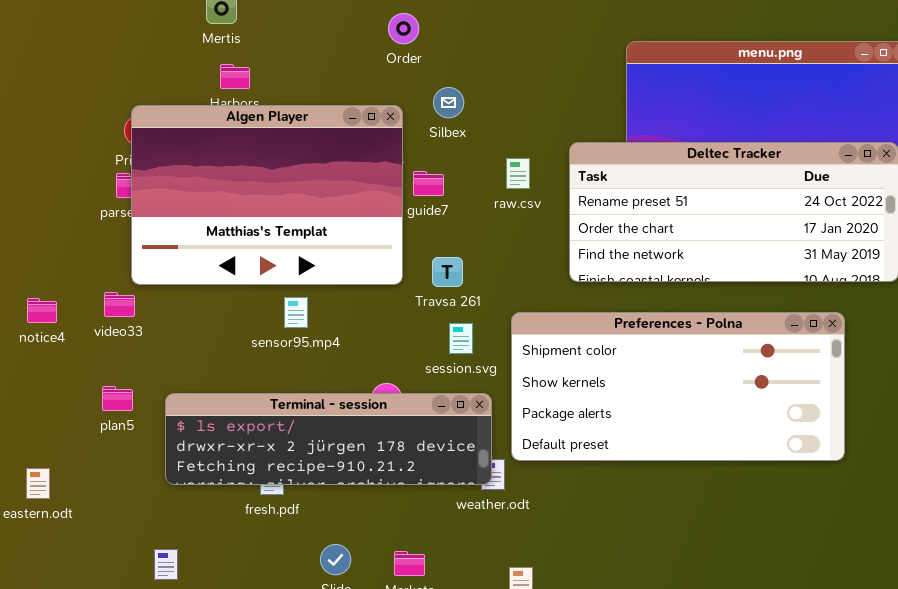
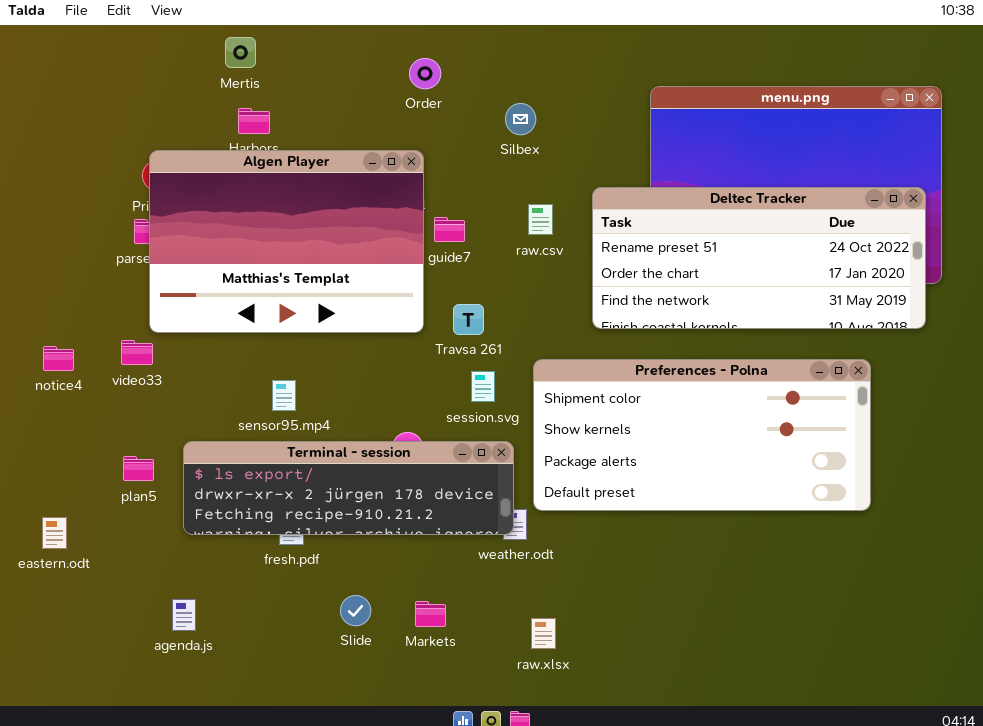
Silbex: [433,87,464,118] -> [505,103,536,135], moved
sensor95.mp4: [284,297,308,328] -> [272,380,296,411], moved
plan5: [102,386,133,411] -> [123,456,154,481], moved

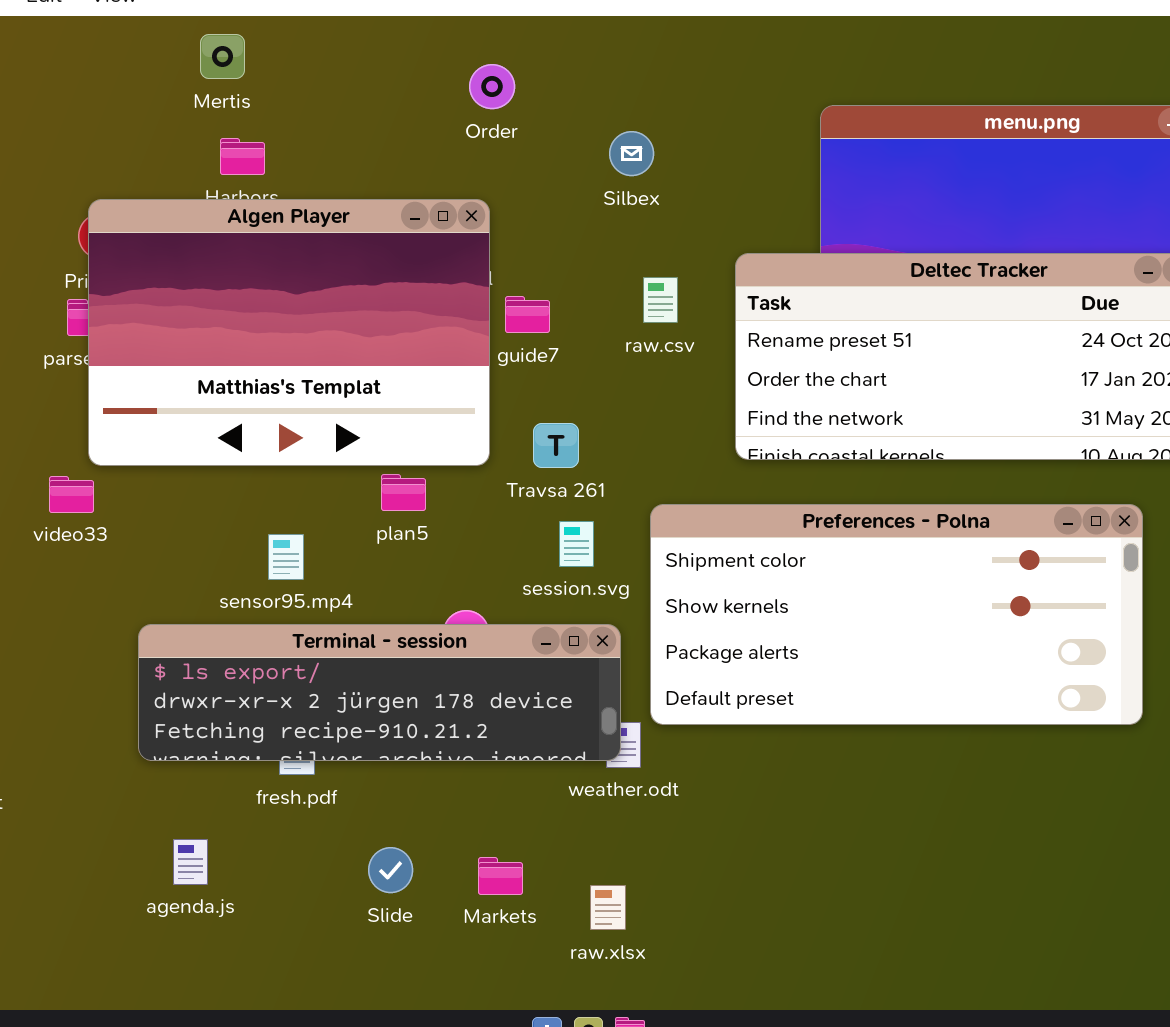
plan5: [123,456,154,481] -> [381,474,426,511], moved
agenda.js: [172,599,196,631] -> [173,839,208,885], moved
raw.xlsx: [531,618,556,649] -> [590,885,626,930], moved

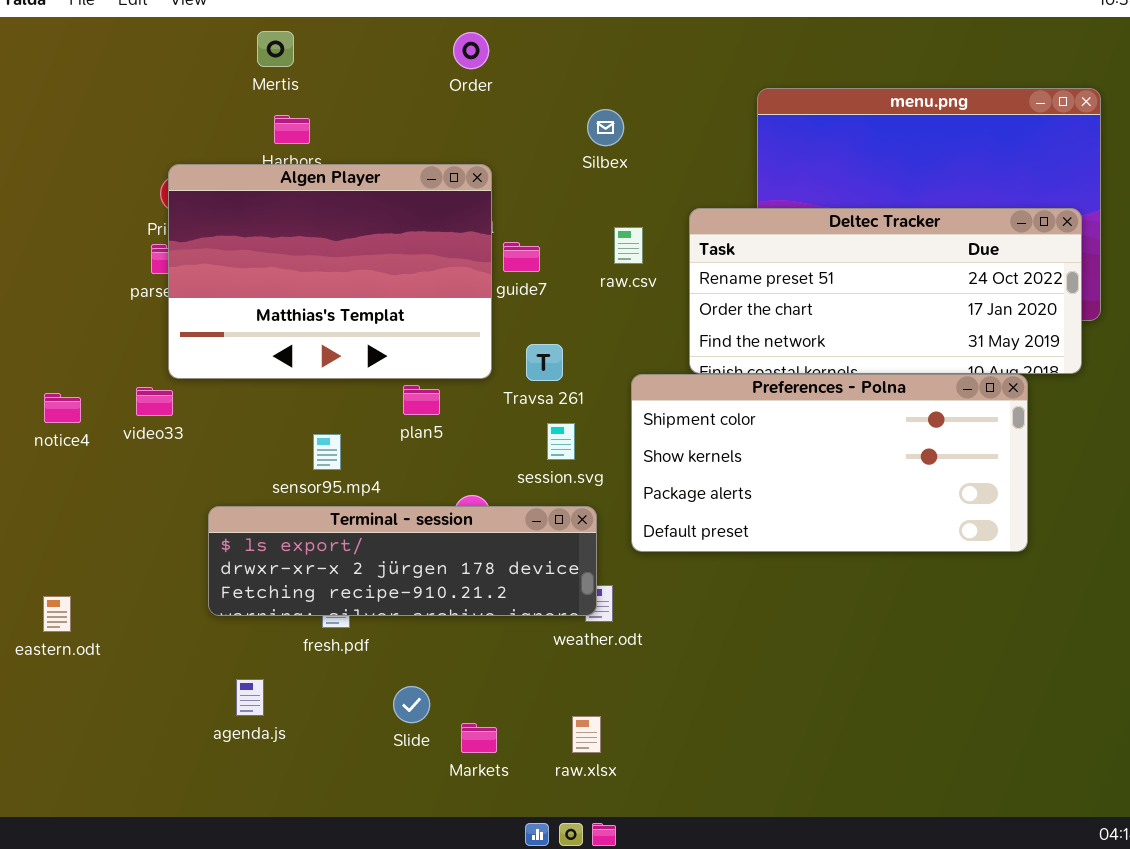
Order: [469,64,515,109] -> [453,32,489,69], moved
Preferences - Polna: [650,504,1143,725] -> [631,374,1028,552], moved
Markets: [478,857,523,895] -> [461,723,497,753], moved

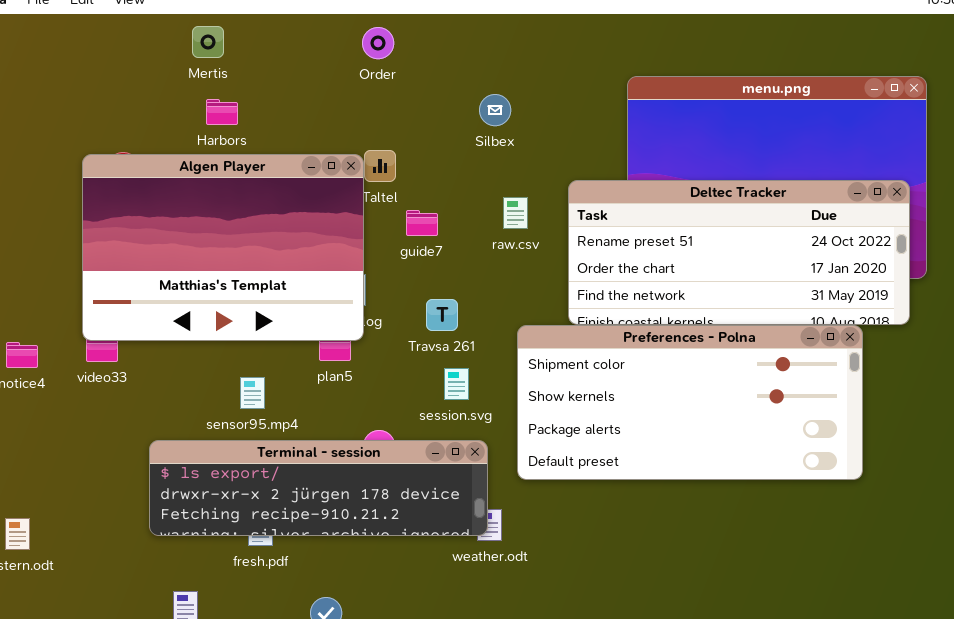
Algen Player: [168,164,492,379] -> [82,154,364,341], moved

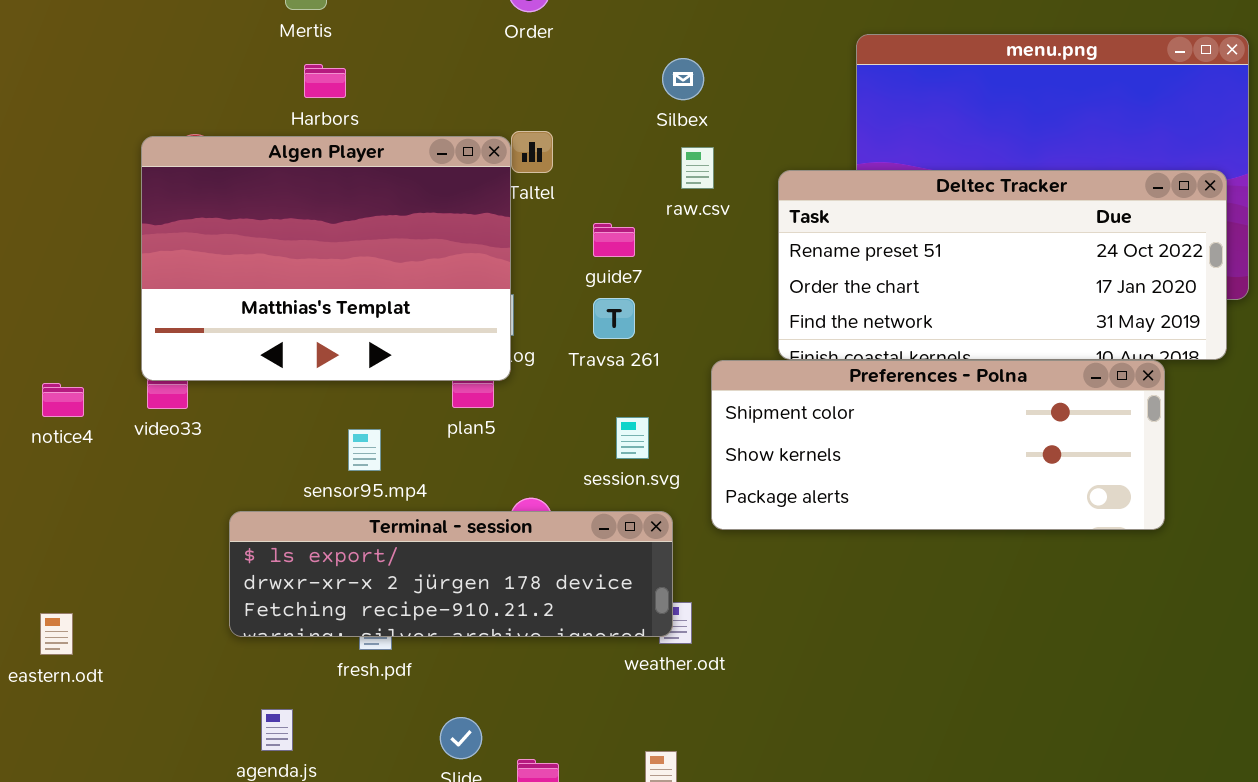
raw.csv: [503,197,528,229] -> [681,147,714,189], moved
guide7: [406,210,438,236] -> [593,223,635,257], moved
Travsa 261: [426,299,458,331] -> [593,298,635,339], moved
Preferences - Polna: [517,325,863,480] -> [711,360,1165,530], resized

